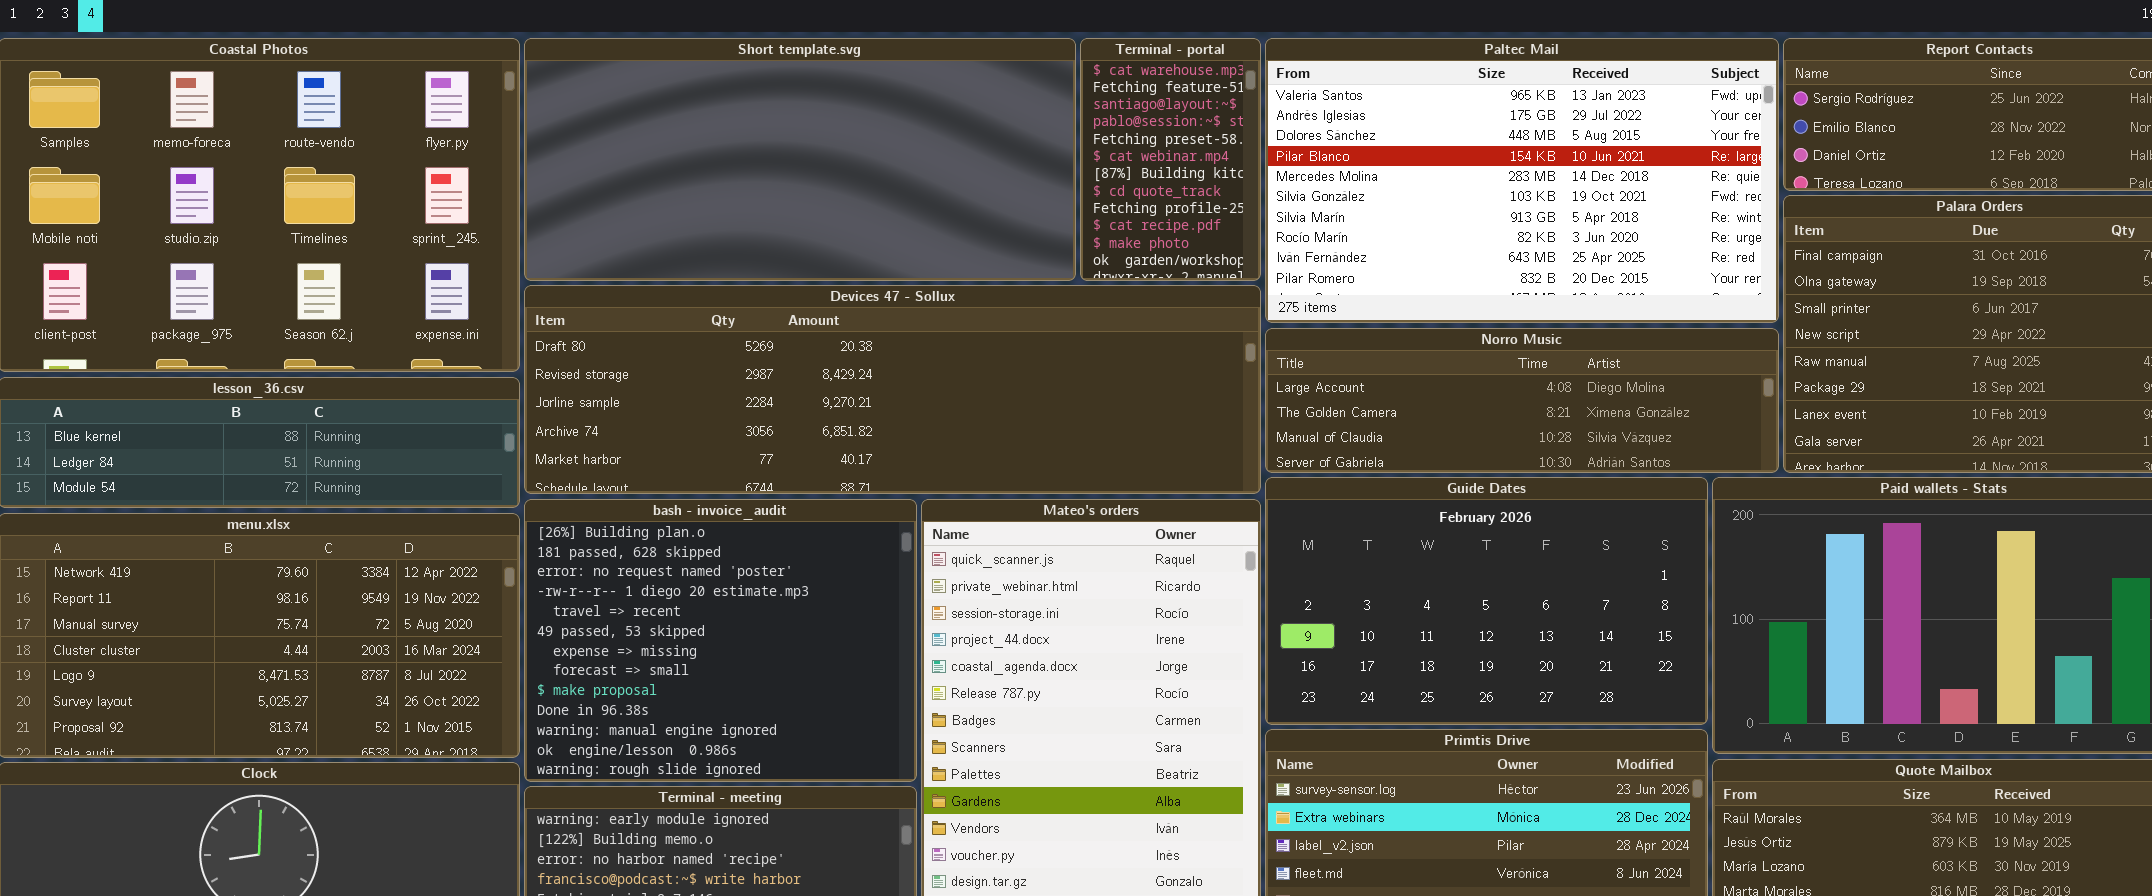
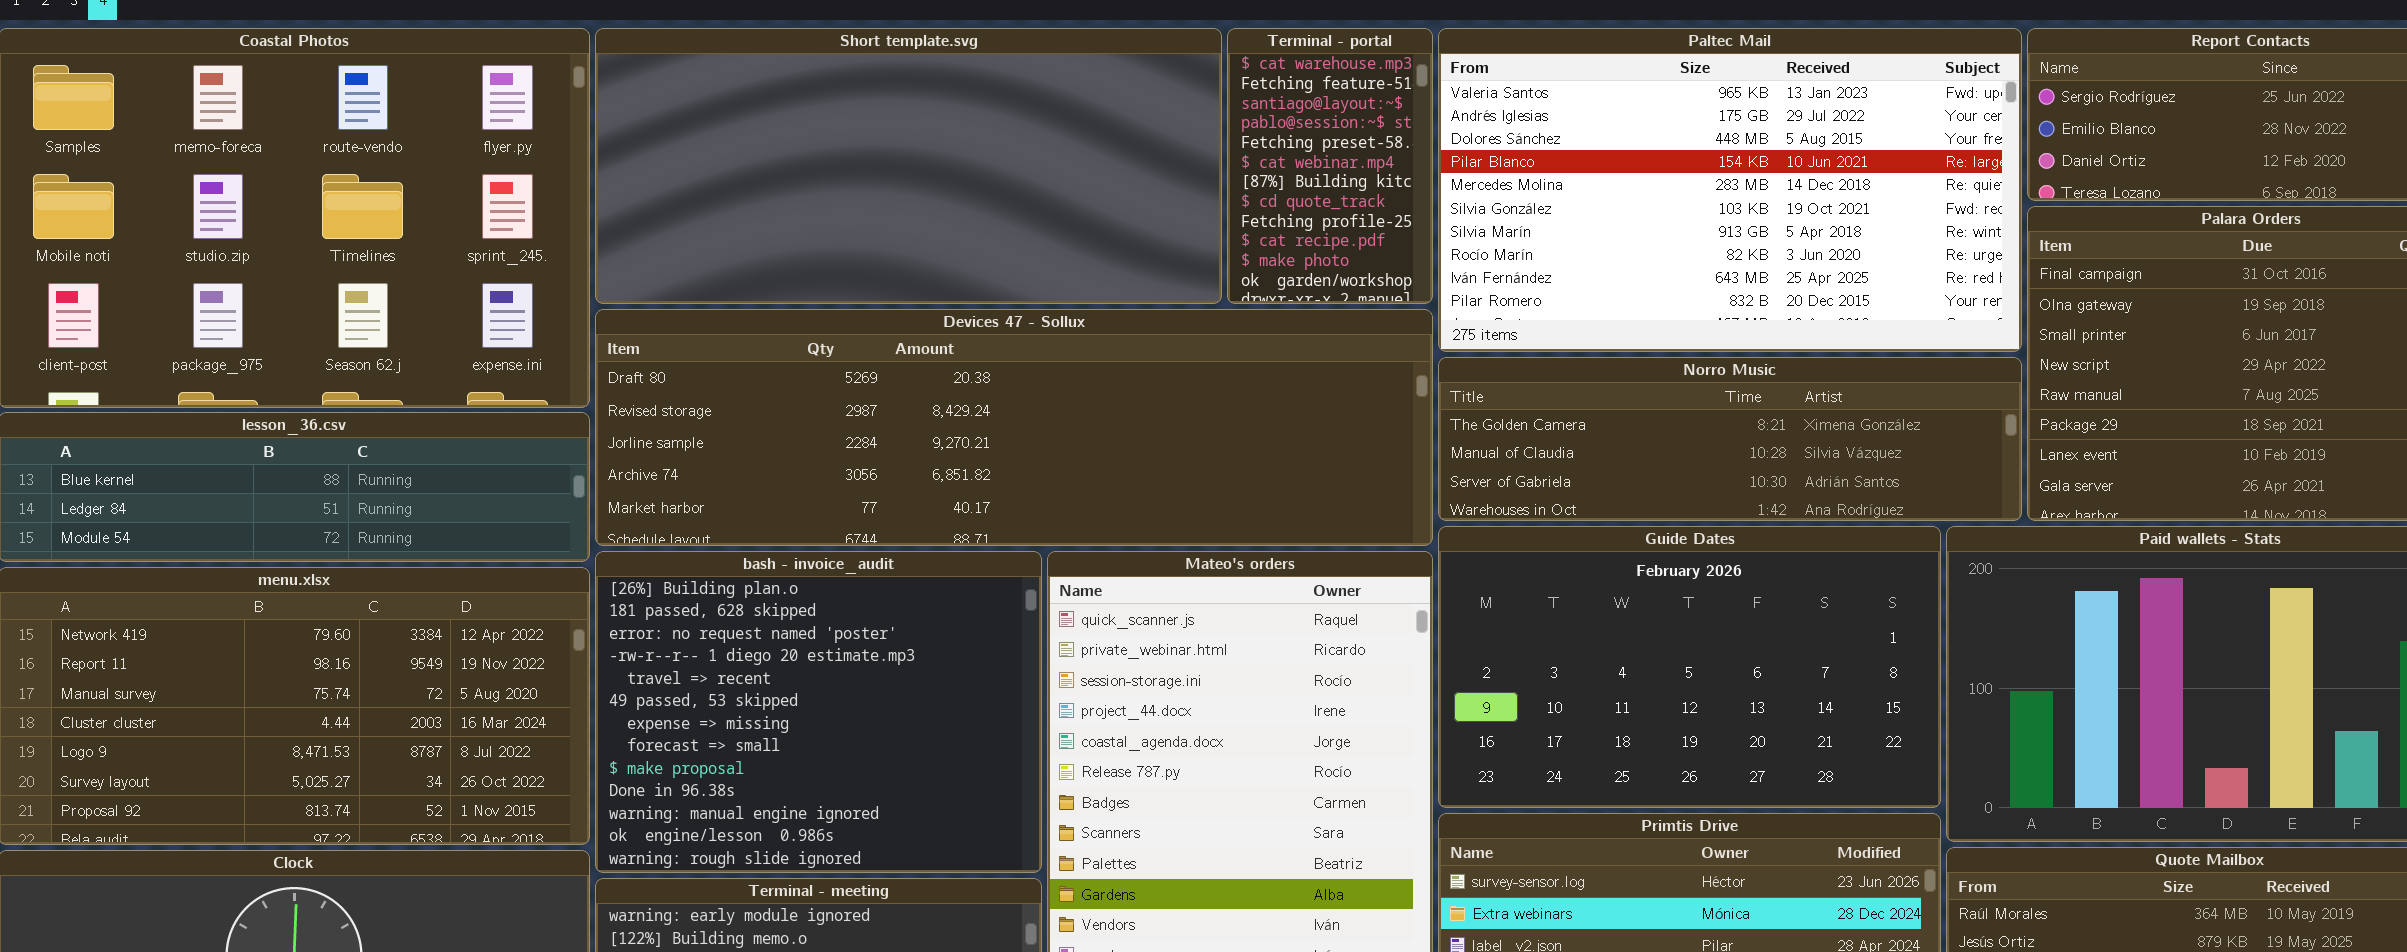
Norro Music: [1265,328,1779,473] -> [1438,357,2022,521], scrolled down 1 row

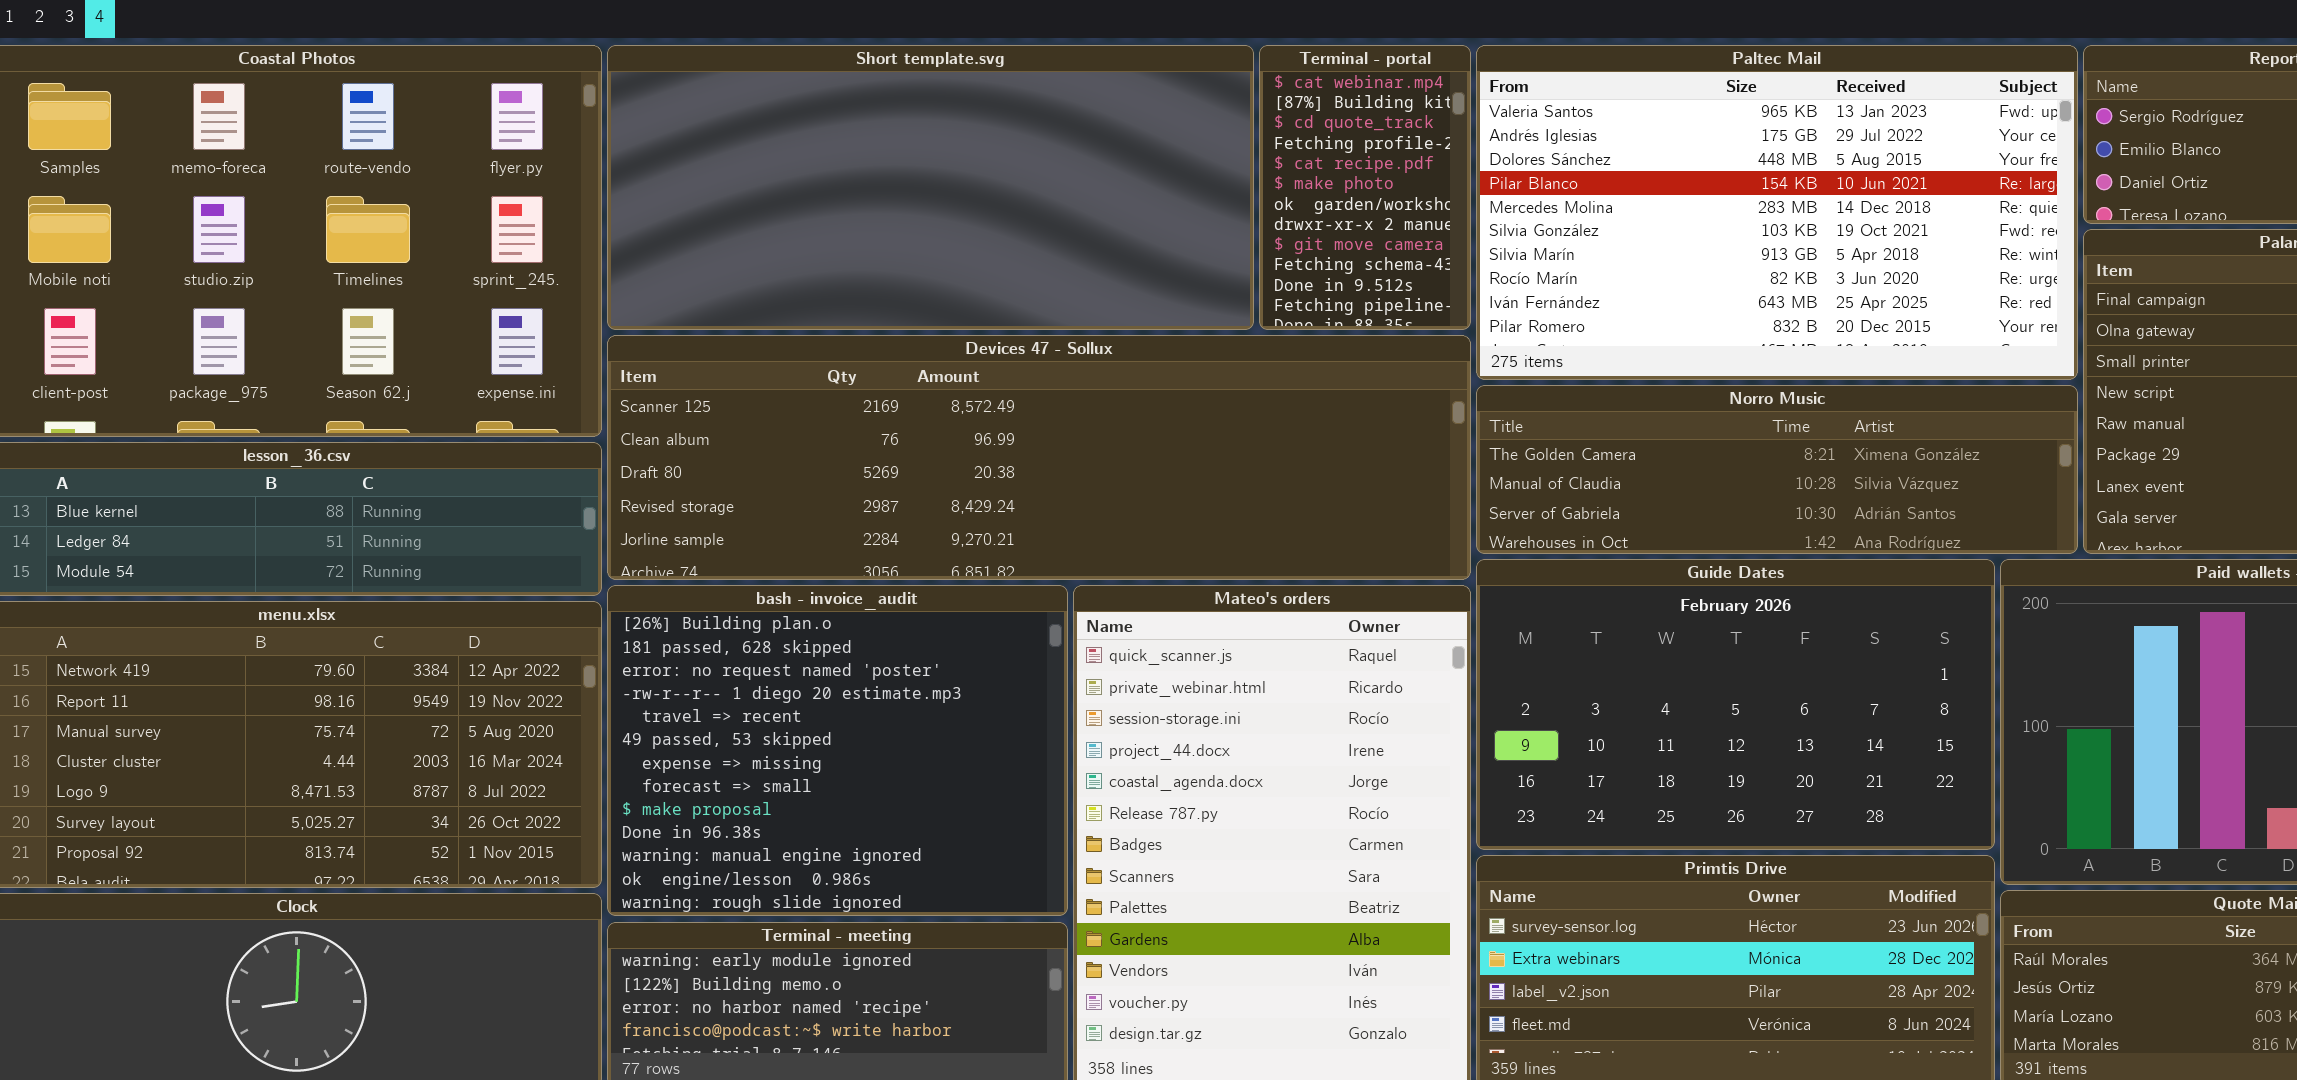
Terminal - portal: [1227,28,1433,304] -> [1259,45,1471,330], scrolled down 5 rows
Devices 47 - Sollux: [595,309,1433,546] -> [607,335,1471,580], scrolled up 2 rows

